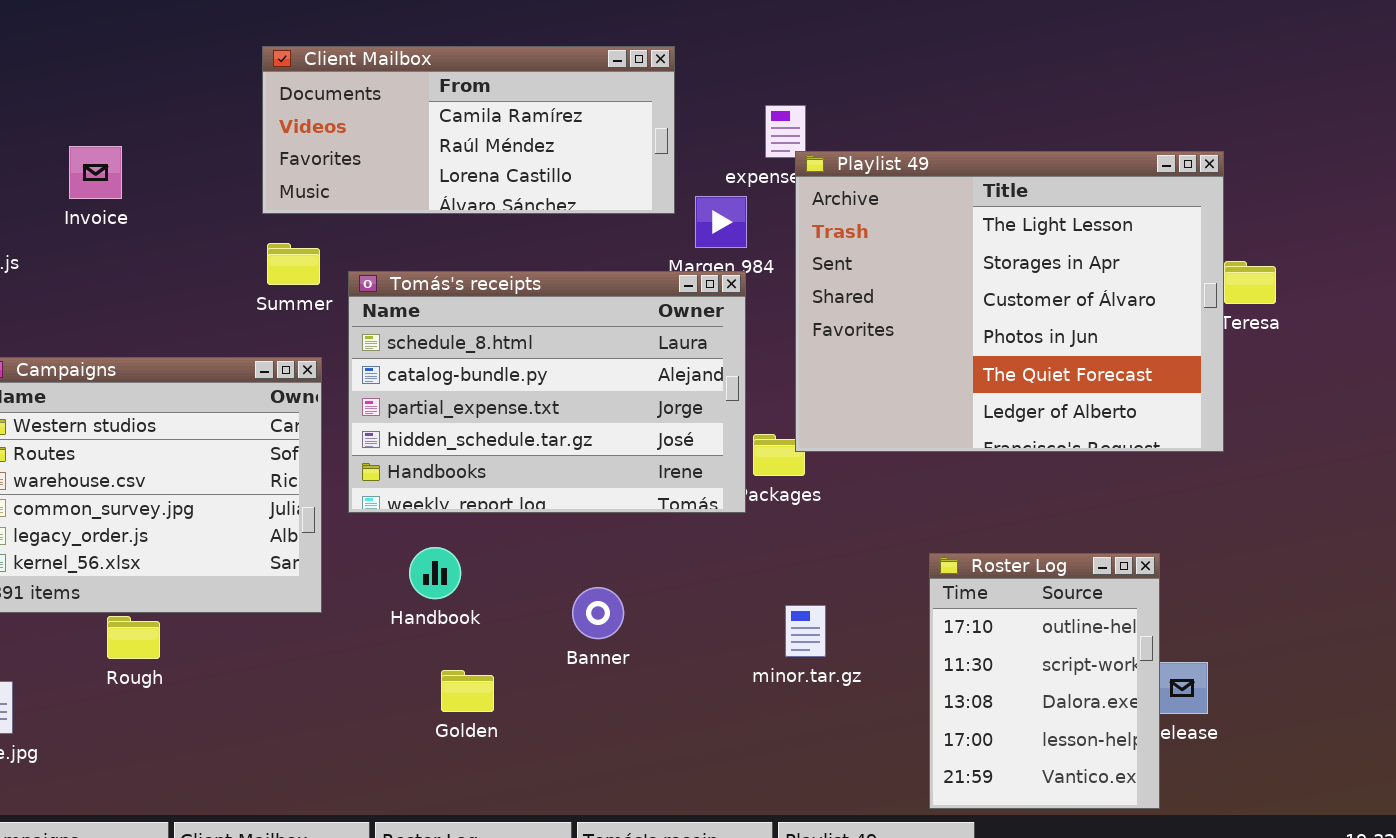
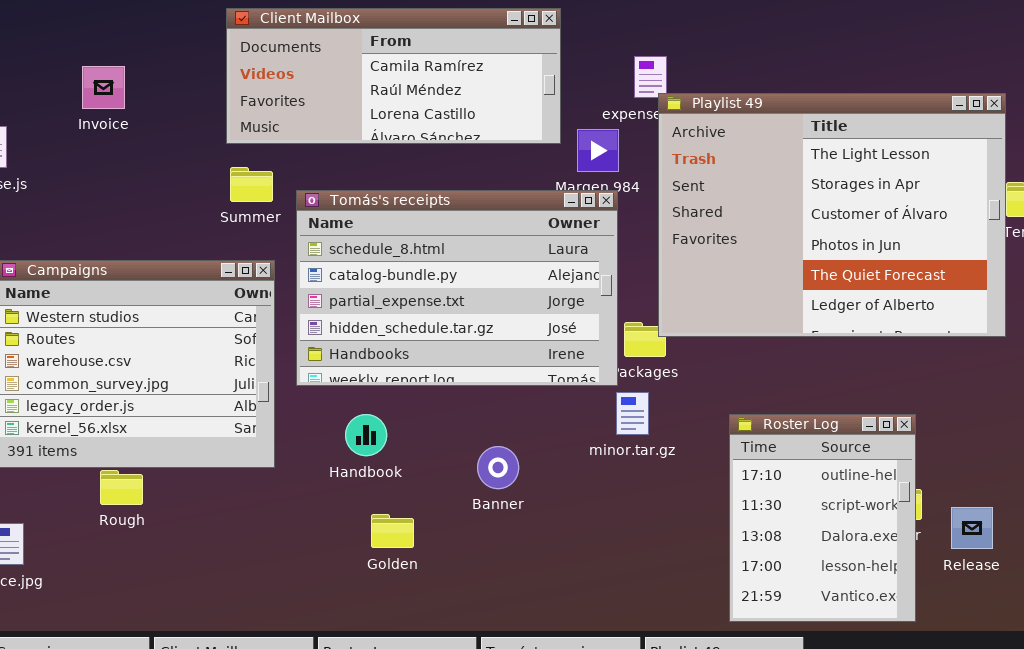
Invoice: [69,146,122,199] -> [82,66,125,109], moved
Roster Log: [929,553,1160,809] -> [729,414,916,622], moved
minor.tar.gz: [785,605,826,657] -> [616,392,649,435], moved

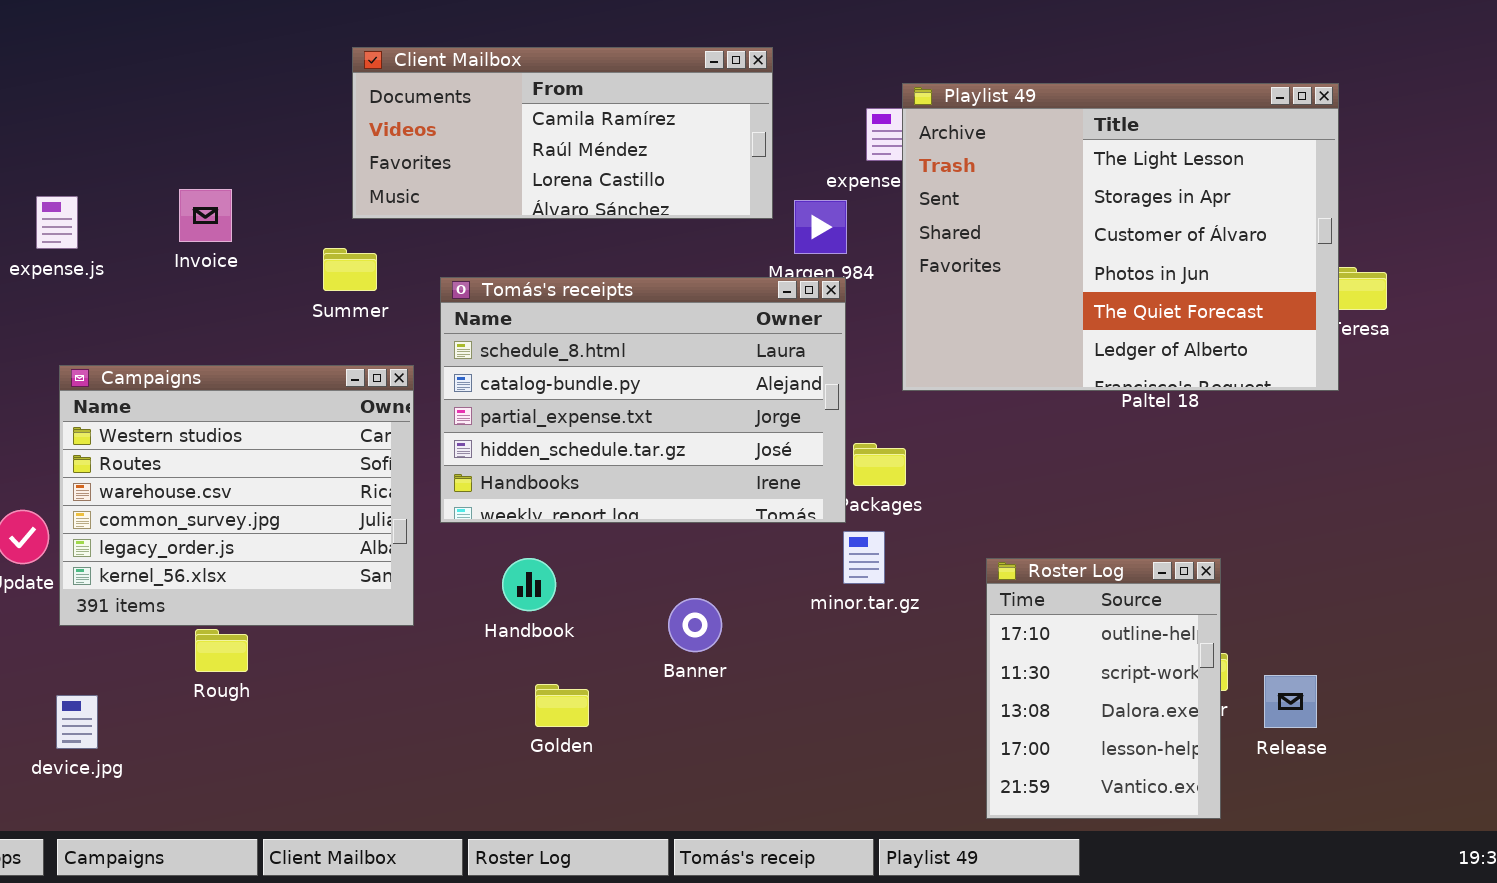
Invoice: [82,66,125,109] -> [179,189,232,242], moved
Playlist 49: [658,93,1006,337] -> [902,83,1339,391], moved
Summer: [230,167,273,202] -> [323,248,377,291], moved

